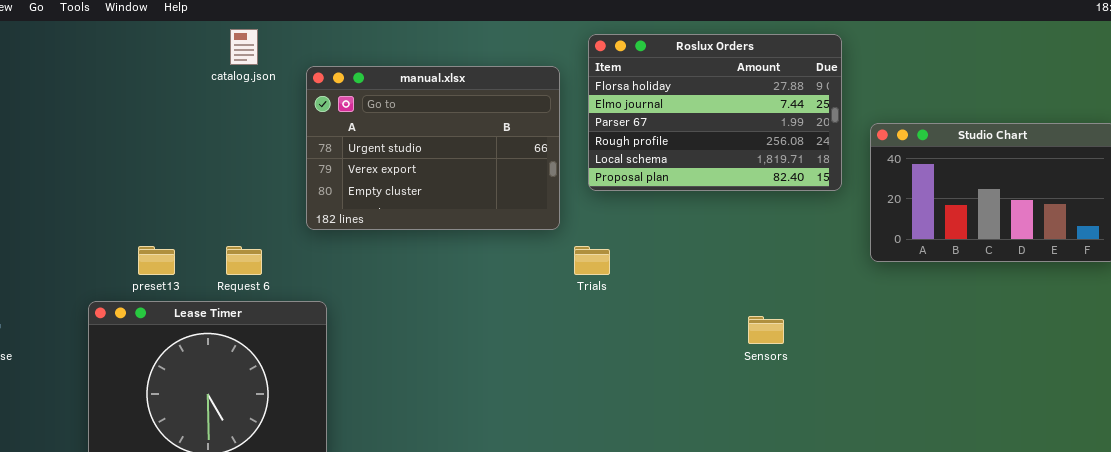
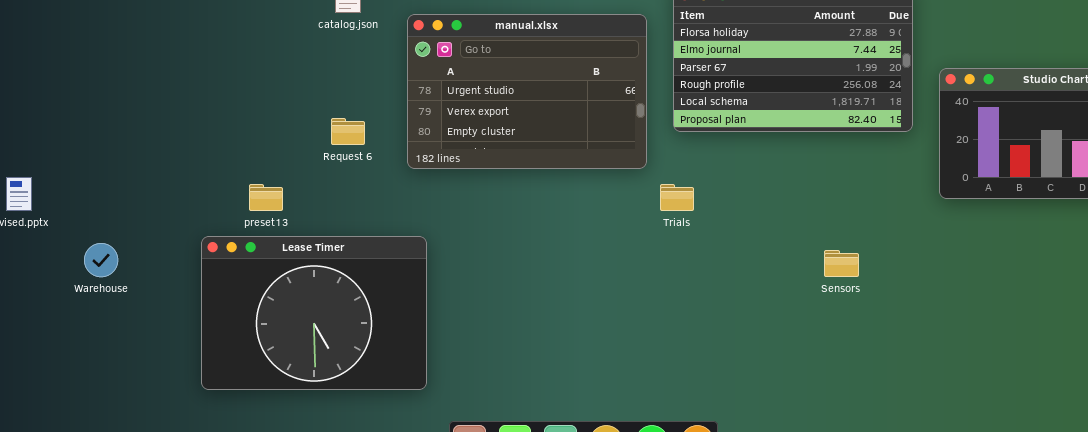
Request 6: [226,246,262,275] -> [331,118,365,145], moved

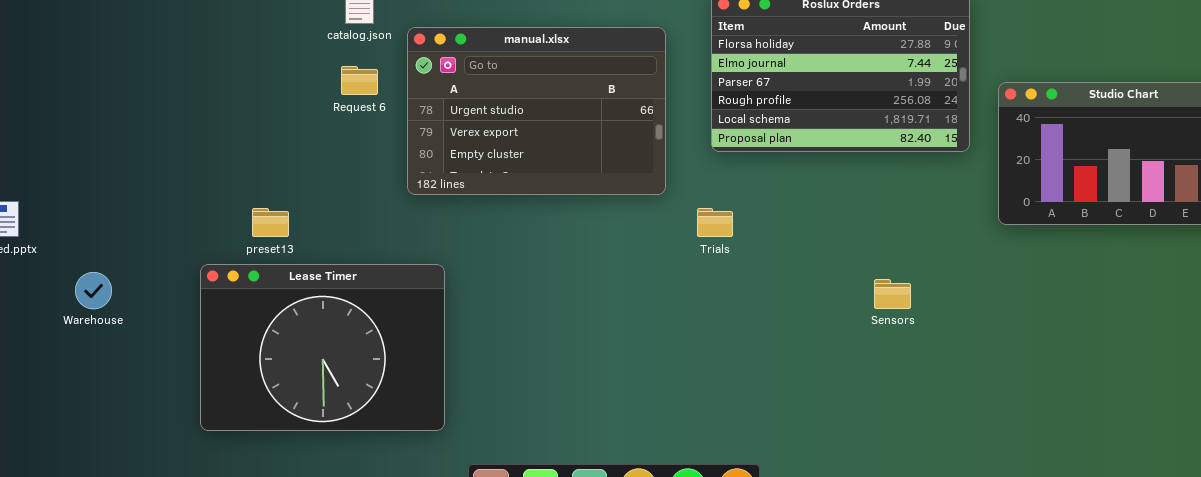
manual.xlsx: [407,14,647,169] -> [407,27,666,195], moved
Request 6: [331,118,365,145] -> [341,66,378,95], moved

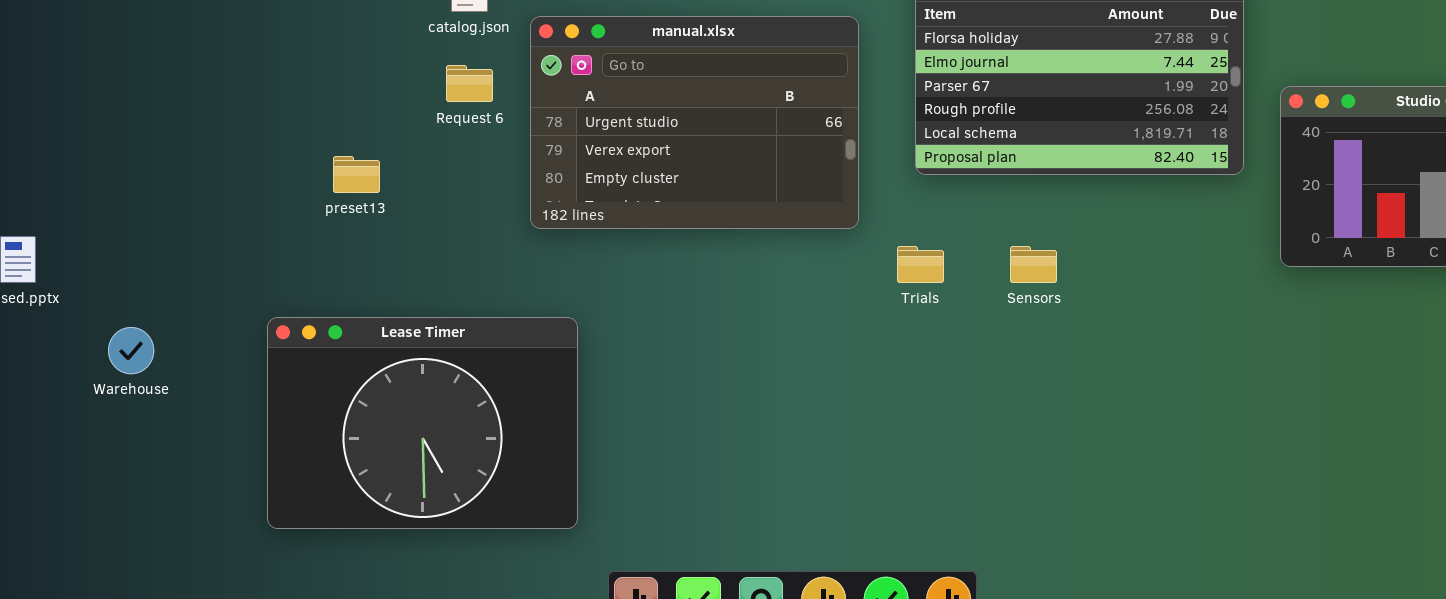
preset13: [252,208,289,237] -> [333,156,380,193], moved
Sensors: [874,279,911,309] -> [1010,246,1057,283], moved

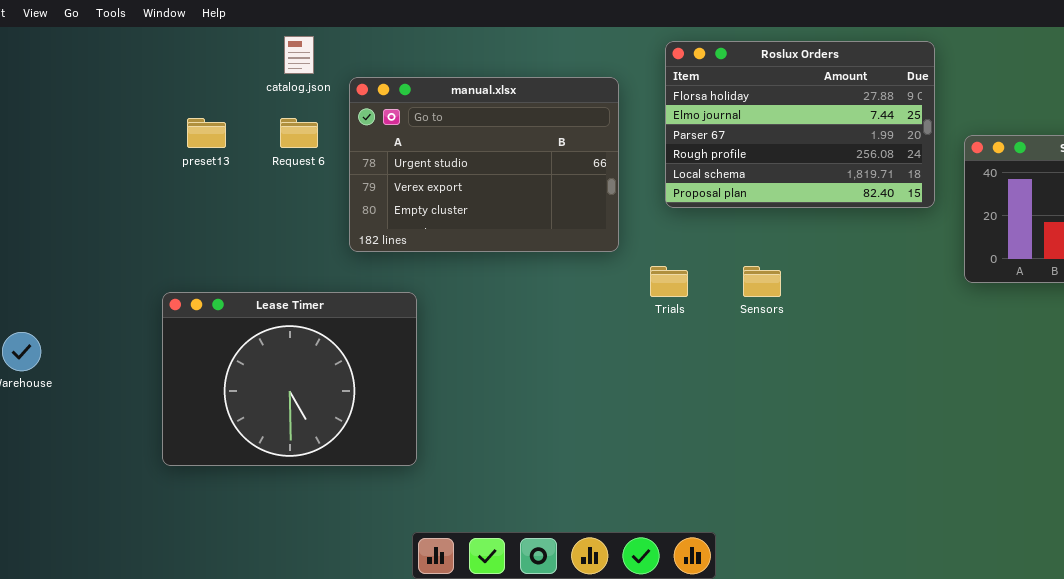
preset13: [333,156,380,193] -> [187,118,226,148], moved
Lease Timer: [267,317,578,529] -> [162,292,417,466], moved

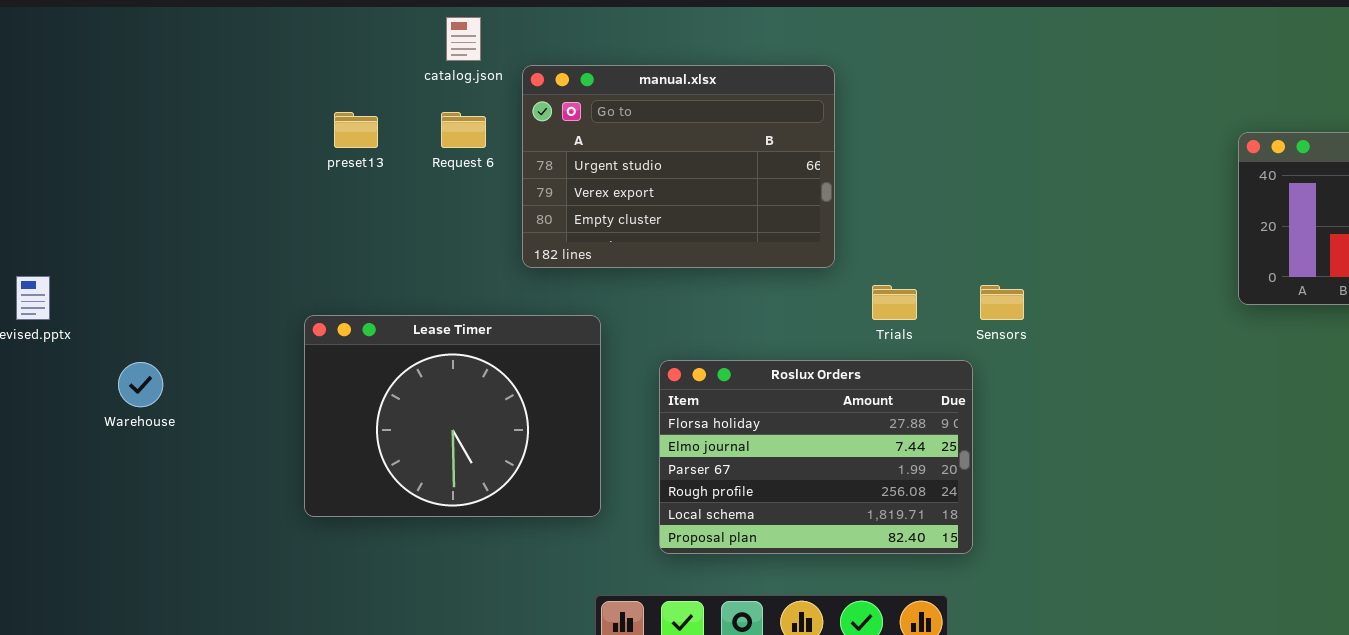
Roslux Orders: [665,41,935,208] -> [659,360,973,554], moved

